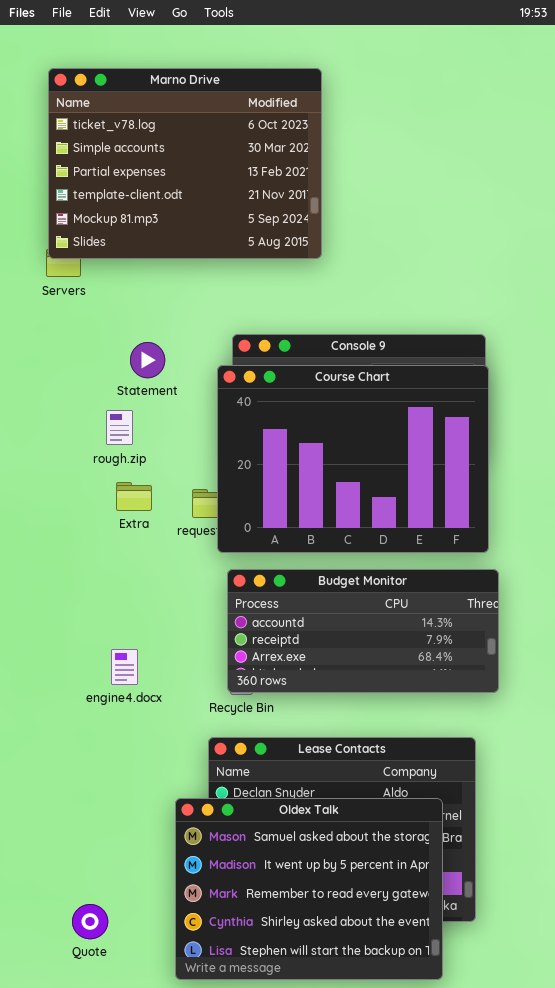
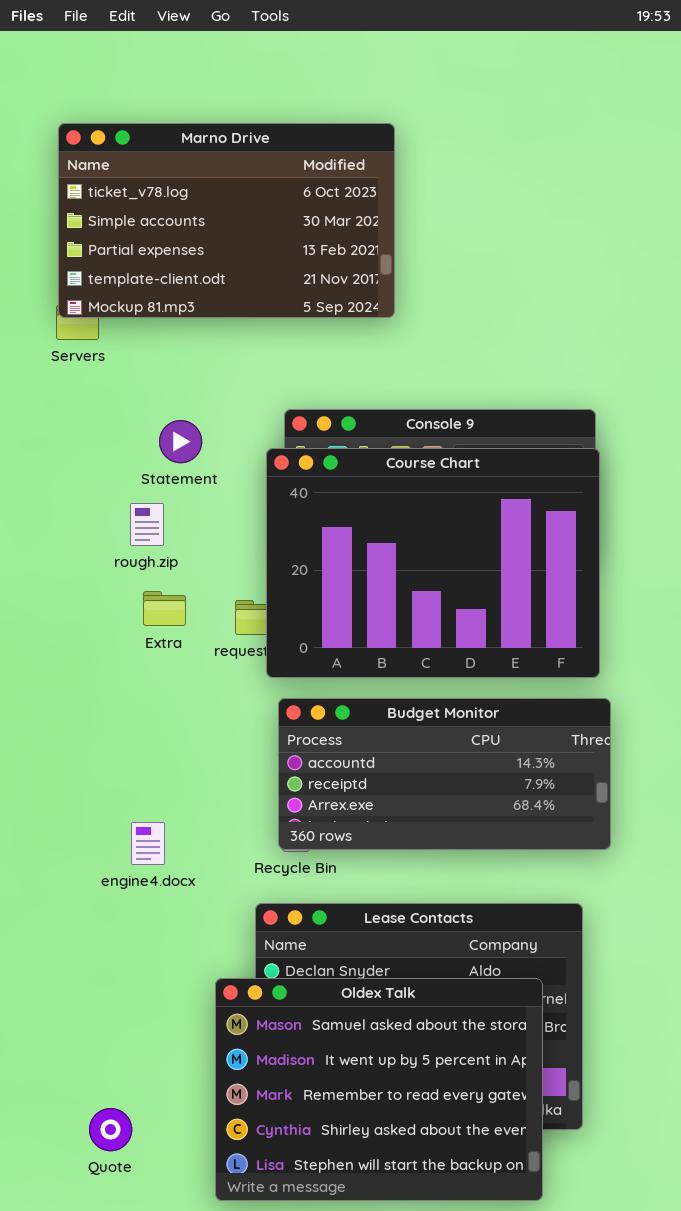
Marno Drive: [48,68,322,259] -> [58,123,395,318], resized
engine4.docx: [111,649,138,685] -> [131,822,165,865], moved

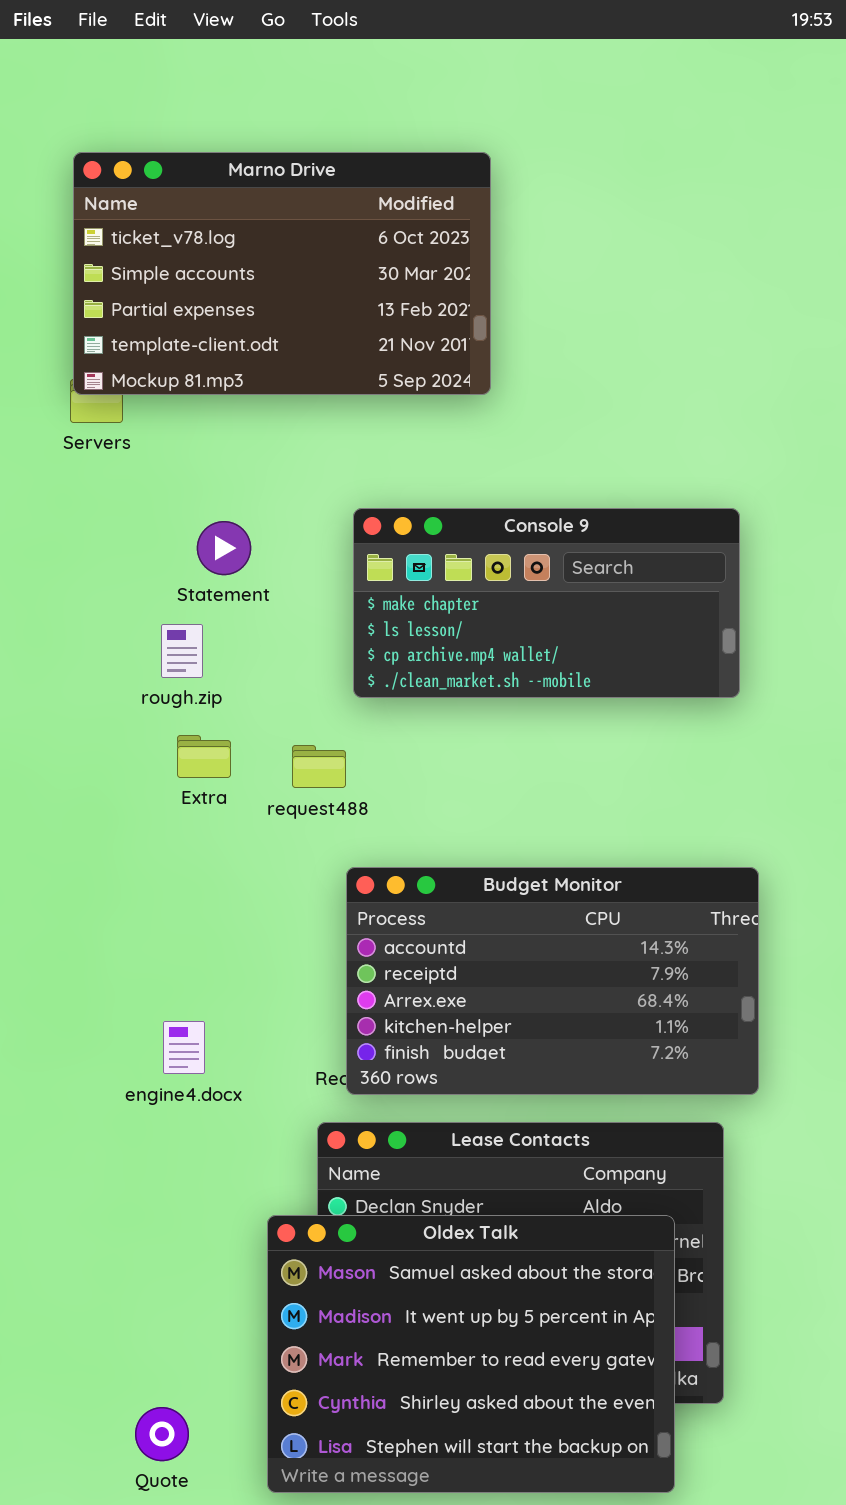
Course Chart: [266,448,600,678] -> none, closed
Budget Monitor: [278,698,611,850] -> [346,867,759,1095], resized
Quote: [89,1108,132,1151] -> [135,1407,189,1461], moved

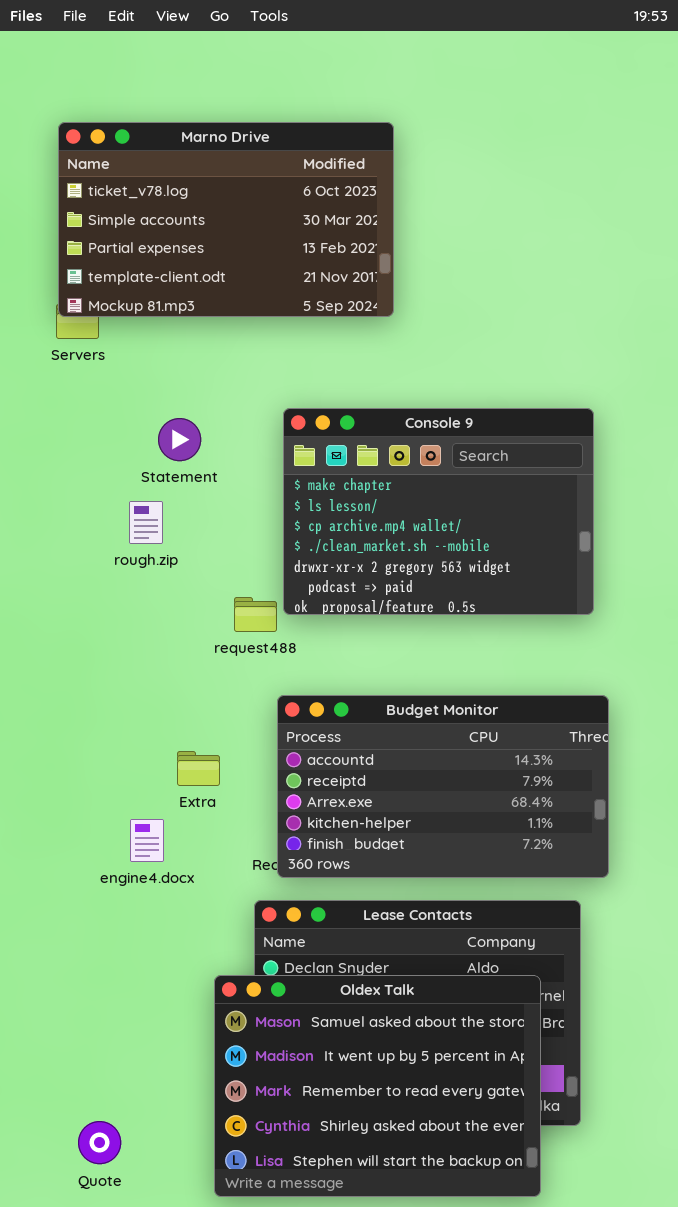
Console 9: [353,508,740,698] -> [283,408,594,615], resized
Extra: [177,735,231,778] -> [177,751,220,786], moved
Quote: [135,1407,189,1461] -> [78,1121,121,1164], moved

